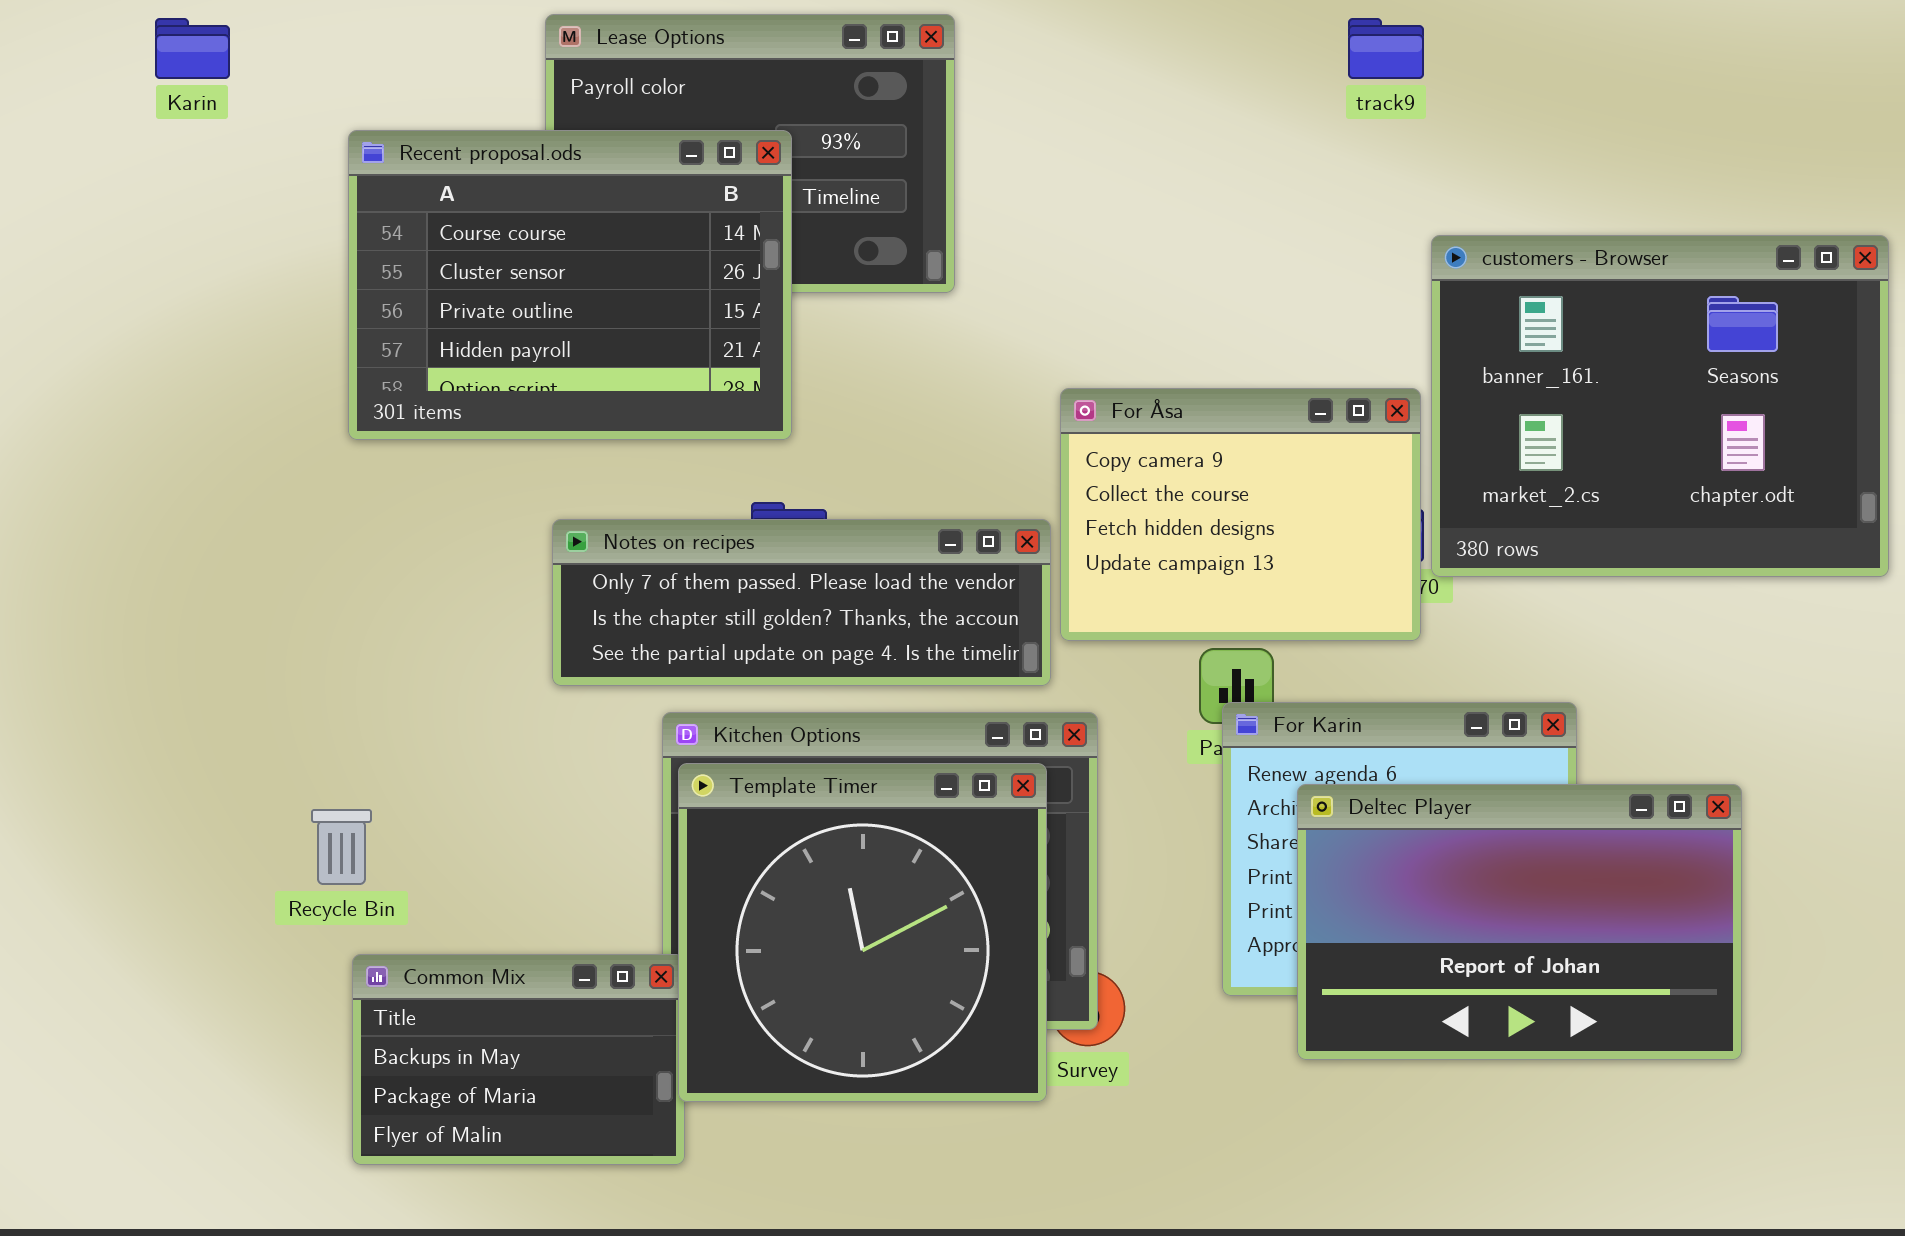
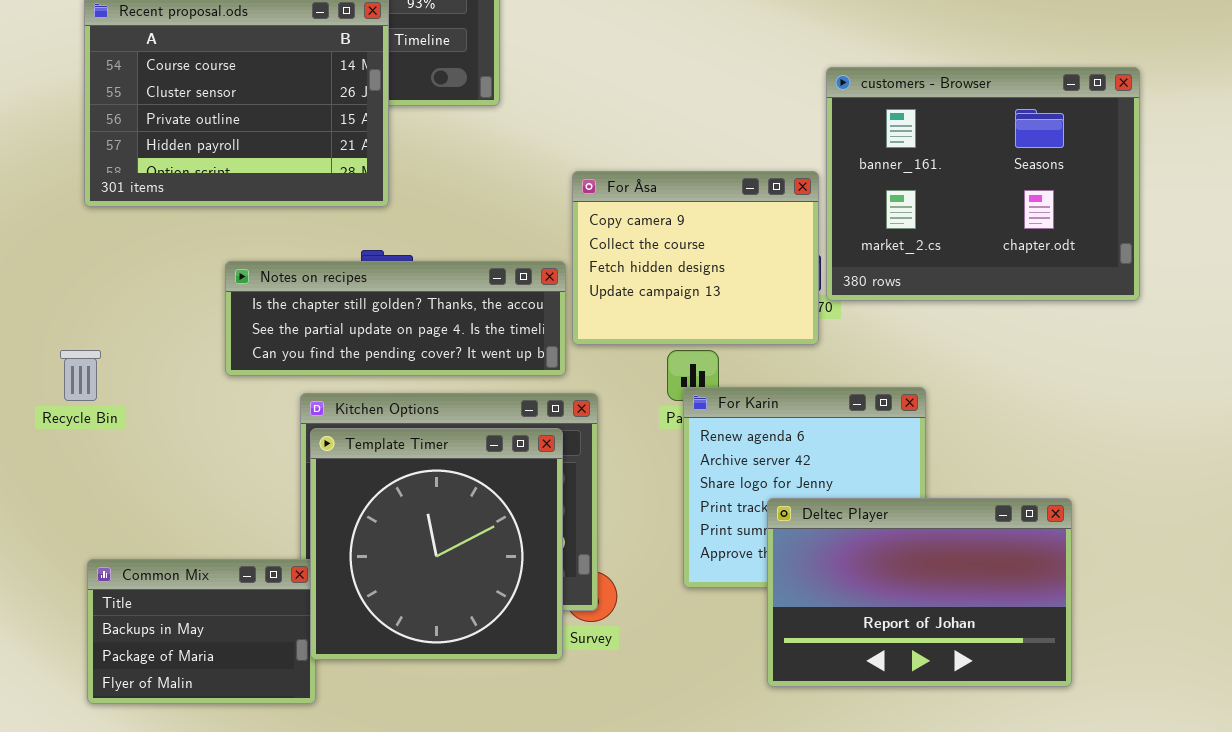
Notes on recipes: [552,519,1051,686] -> [225,261,566,376], scrolled down 1 row
Deltec Player: [1297,784,1742,1060] -> [767,498,1072,687], moved
Recycle Bin: [311,809,372,885] -> [60,350,101,401], moved

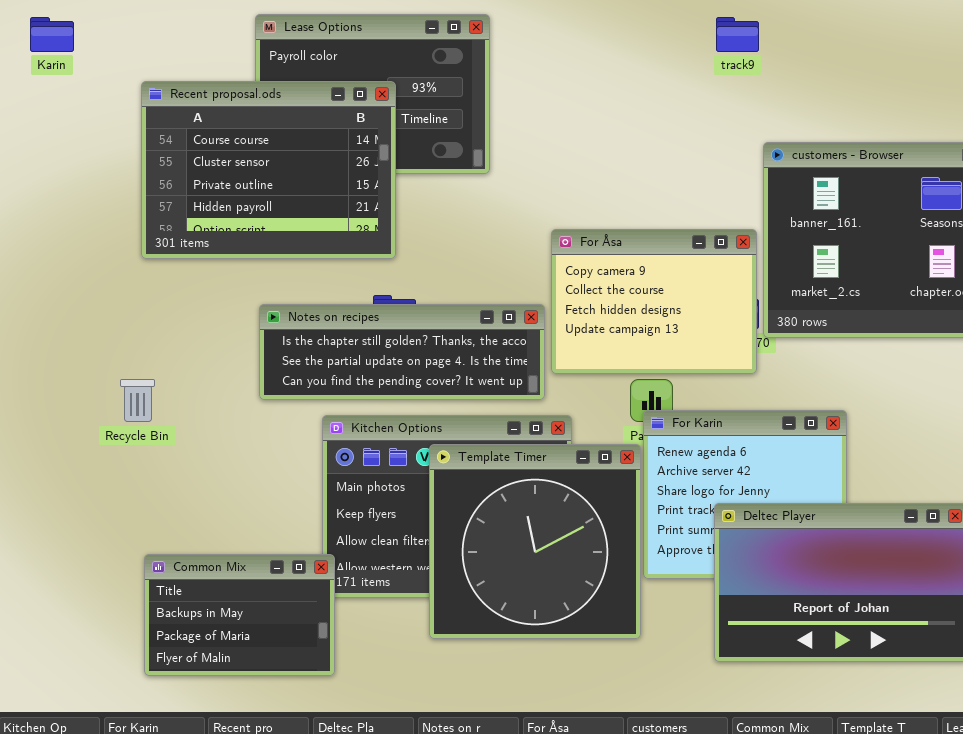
Template Timer: [310,428,563,660] -> [429,444,641,639], moved

